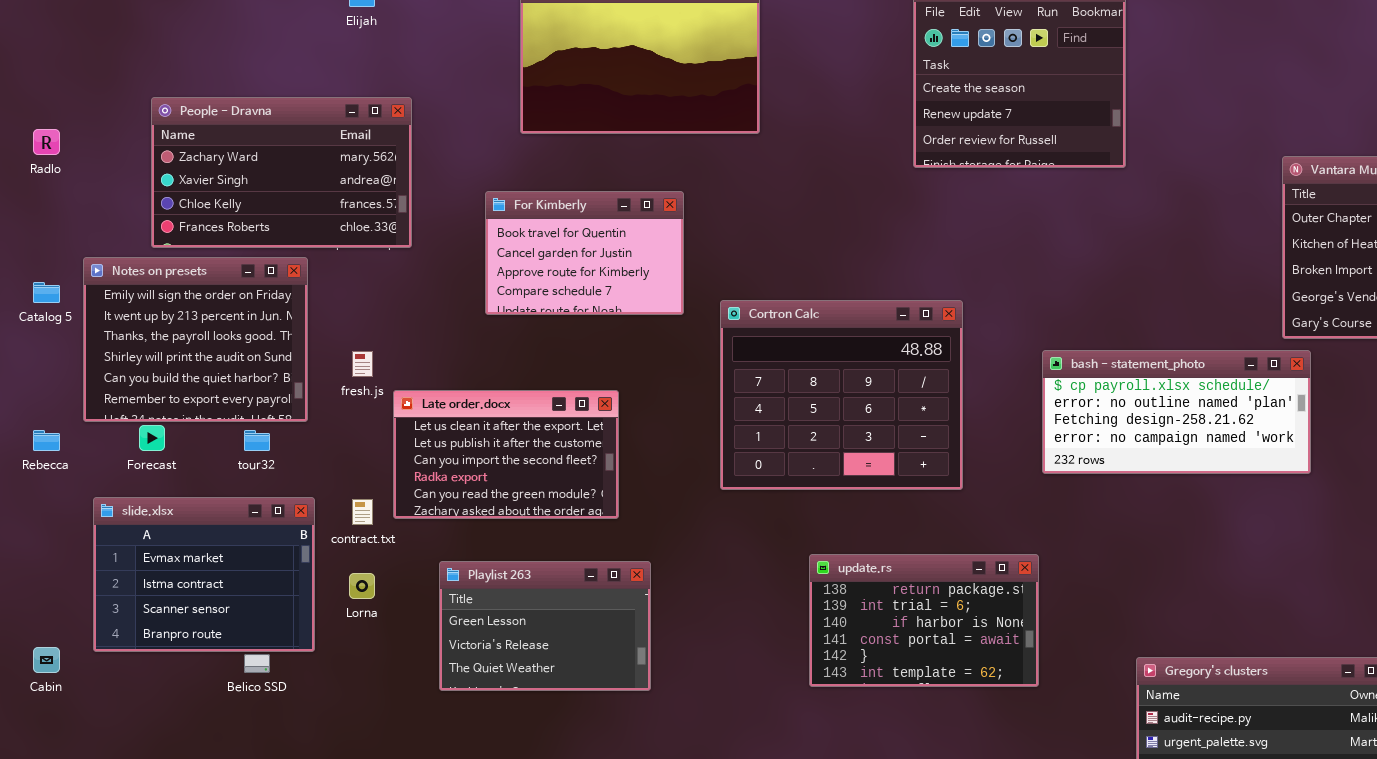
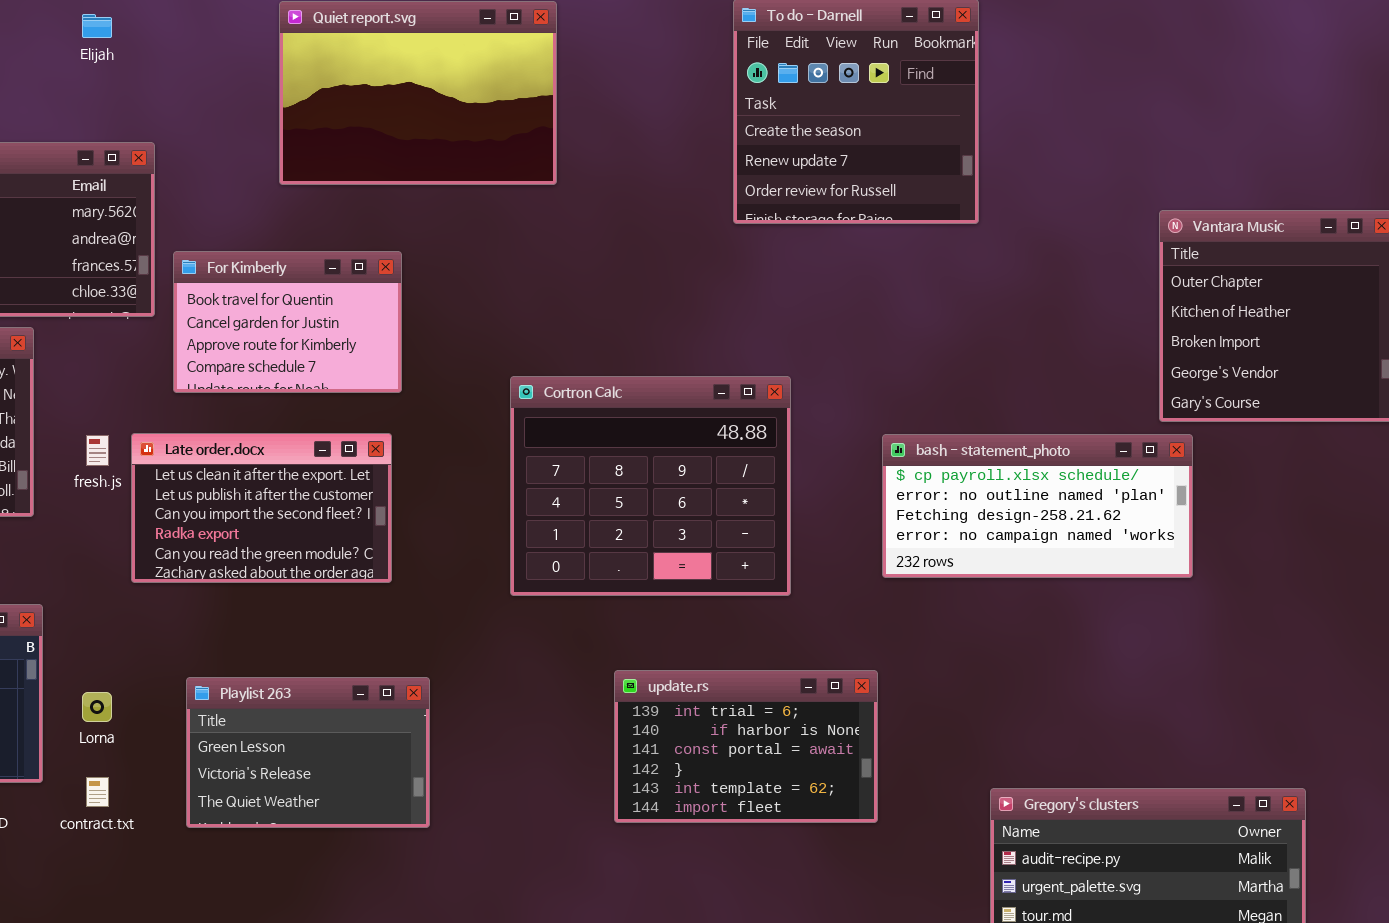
For Kimberly: [485,191,684,315] -> [173,251,402,393], moved
Late order.docx: [393,390,619,519] -> [131,433,392,583], moved
contract.txt: [352,499,373,525] -> [86,777,109,807], moved
update.rs: [809,554,1039,687] -> [614,670,878,823], scrolled down 1 row

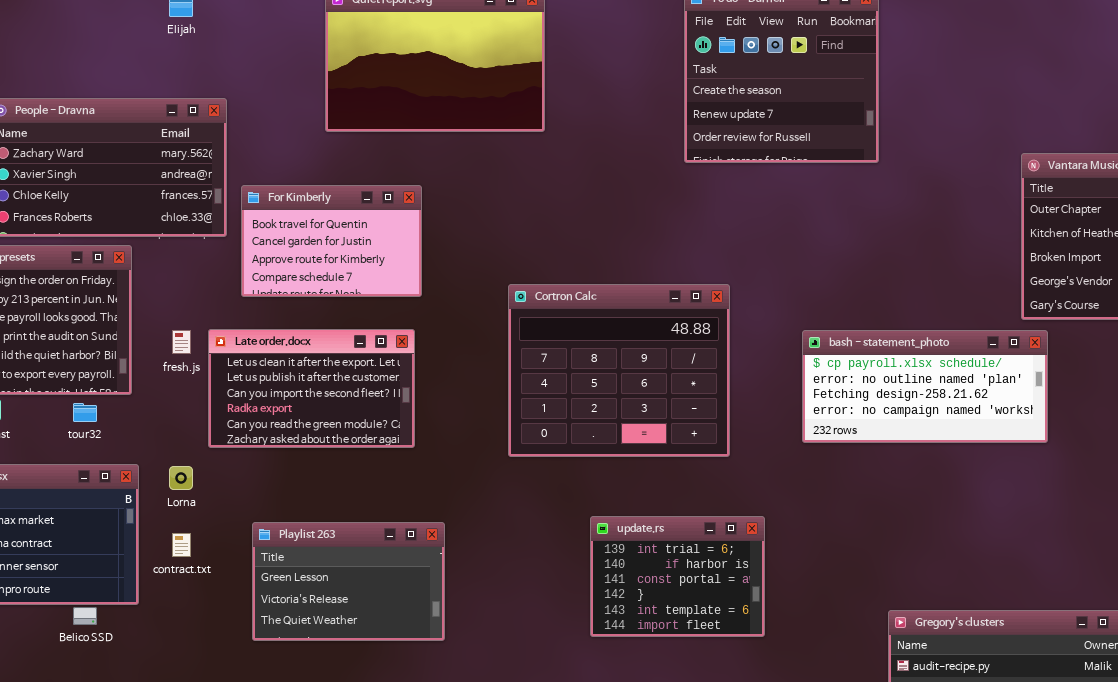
update.rs: [614,670,878,823] -> [590,516,765,637], resized
Lorna: [82,692,112,722] -> [169,466,193,490], moved
contract.txt: [86,777,109,807] -> [172,533,191,557], moved

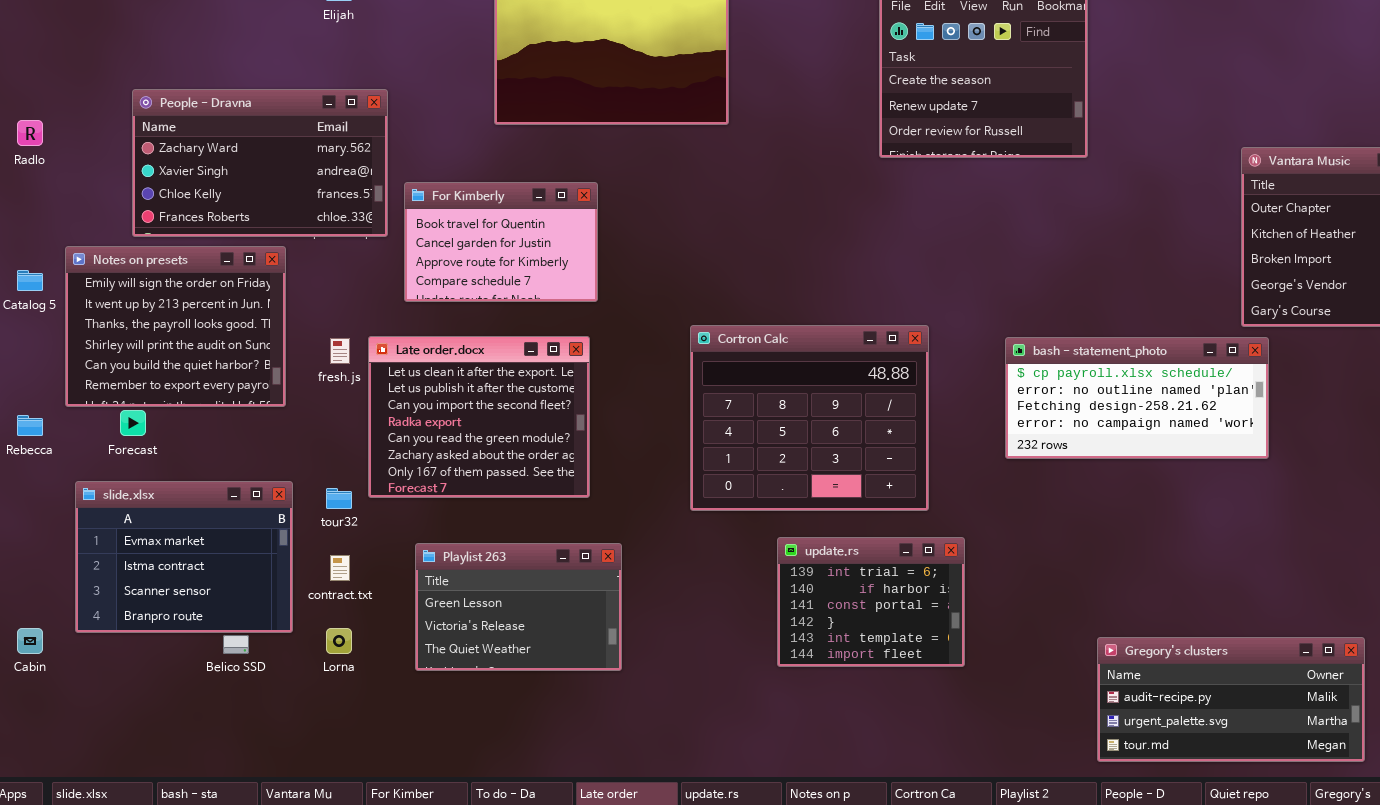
Cortron Calc: [508,284,730,457] -> [690,325,929,511], moved
Late order.docx: [208,329,415,448] -> [368,336,590,498], resized
tour32: [73,403,97,422] -> [326,488,352,509], moved
Lorna: [169,466,193,490] -> [326,628,352,654], moved

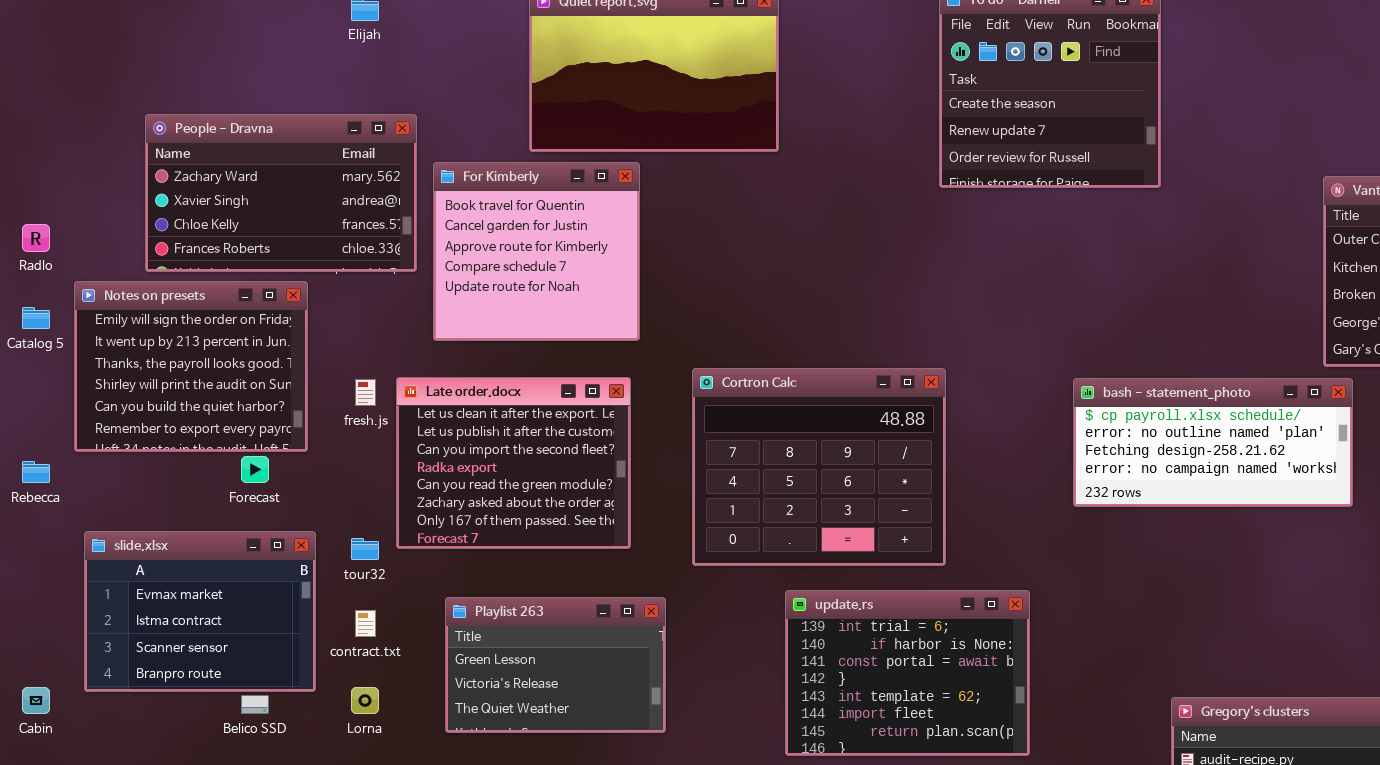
Radlo: [17,120,43,146] -> [22,224,50,252], moved
For Kimberly: [404,182,598,302] -> [433,162,640,341], resized
Cortron Calc: [690,325,929,511] -> [692,368,946,566], moved
Forecast: [120,410,146,436] -> [241,456,269,483], moved
update.rs: [777,537,965,667] -> [785,590,1030,756], resized

